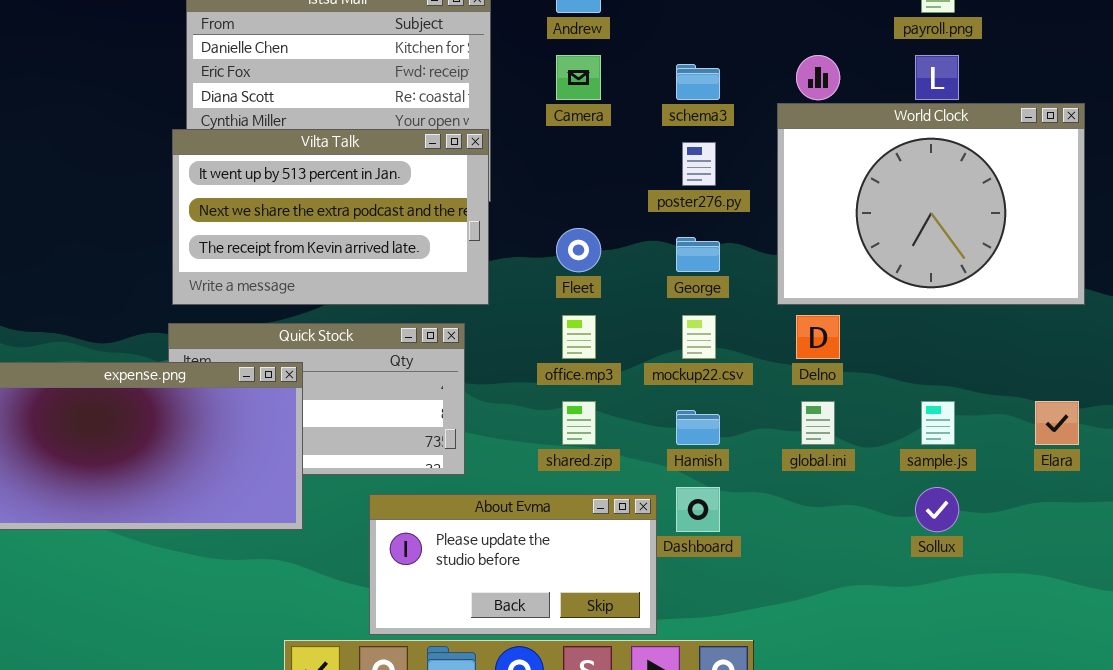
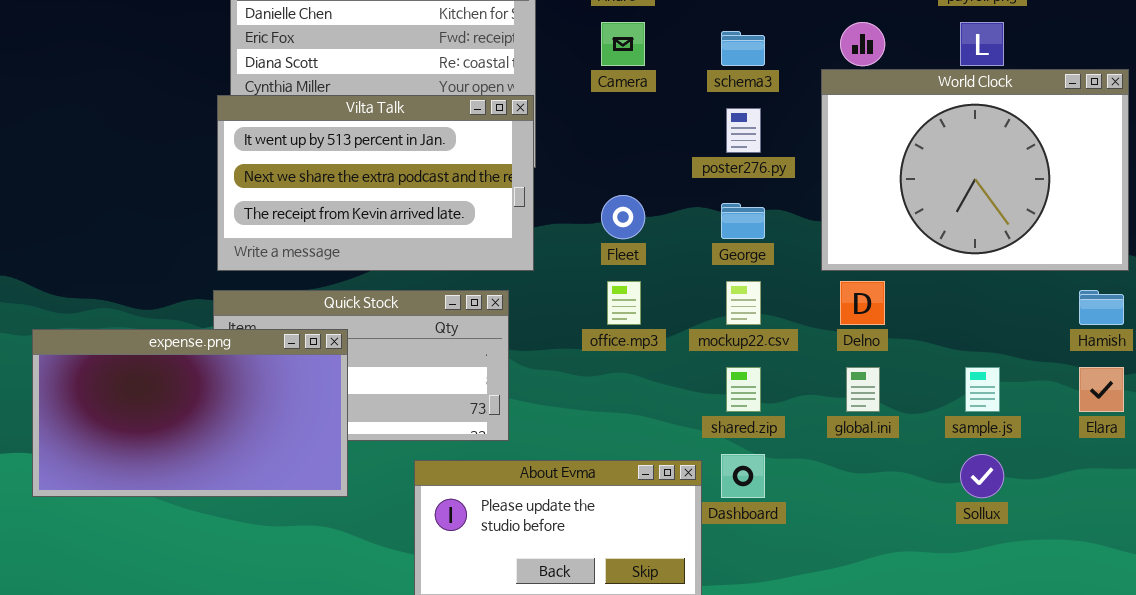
shared.zip: [562,401,596,445] -> [726,367,761,412], moved
Hamish: [676,410,720,445] -> [1079,290,1124,325], moved

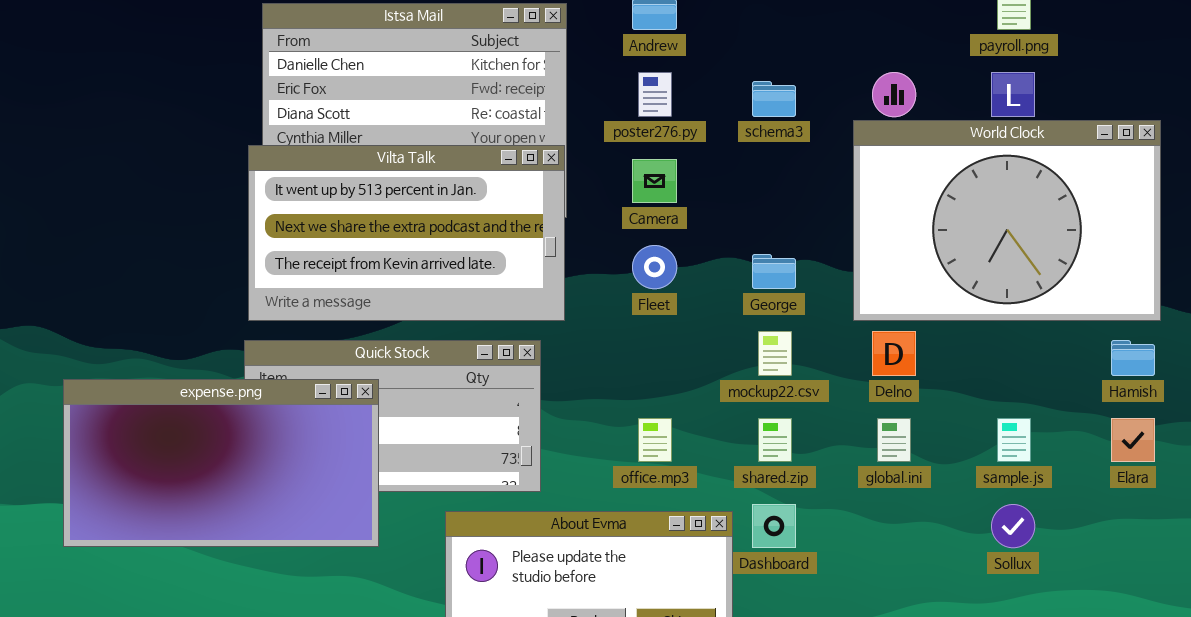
Camera: [601,22,645,66] -> [632,159,677,203], moved
poster276.py: [726,108,761,153] -> [638,72,672,117], moved
office.mp3: [607,281,641,325] -> [638,418,672,462], moved

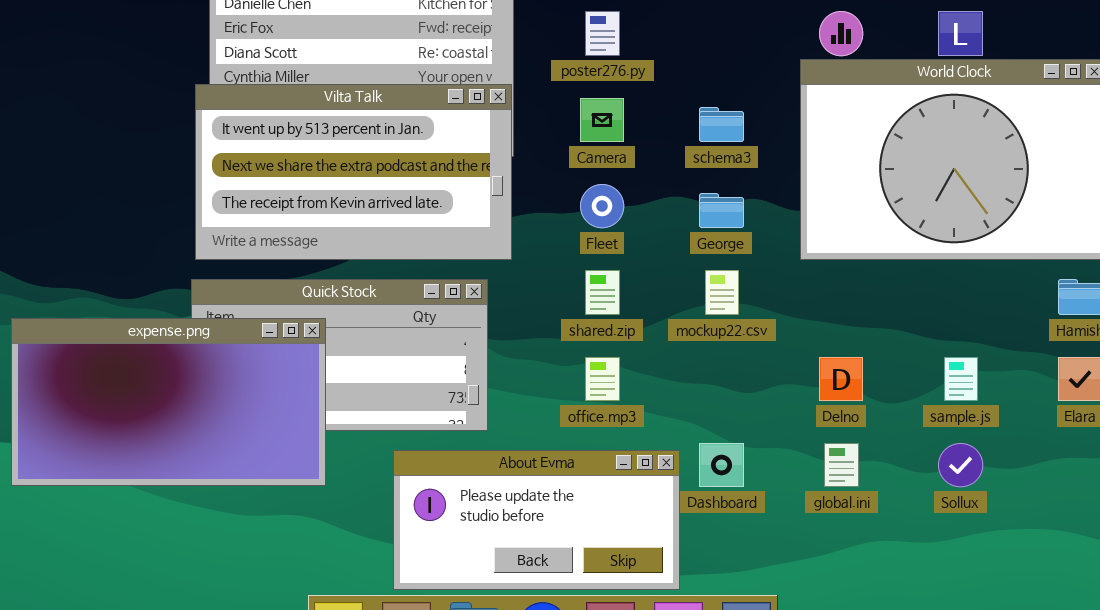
schema3: [752,81,796,117] -> [699,107,744,142], moved
Delno: [872,331,916,376] -> [819,357,863,401], moved
shared.zip: [758,418,792,462] -> [585,270,620,315], moved
global.ini: [877,418,911,462] -> [824,443,859,487], moved

